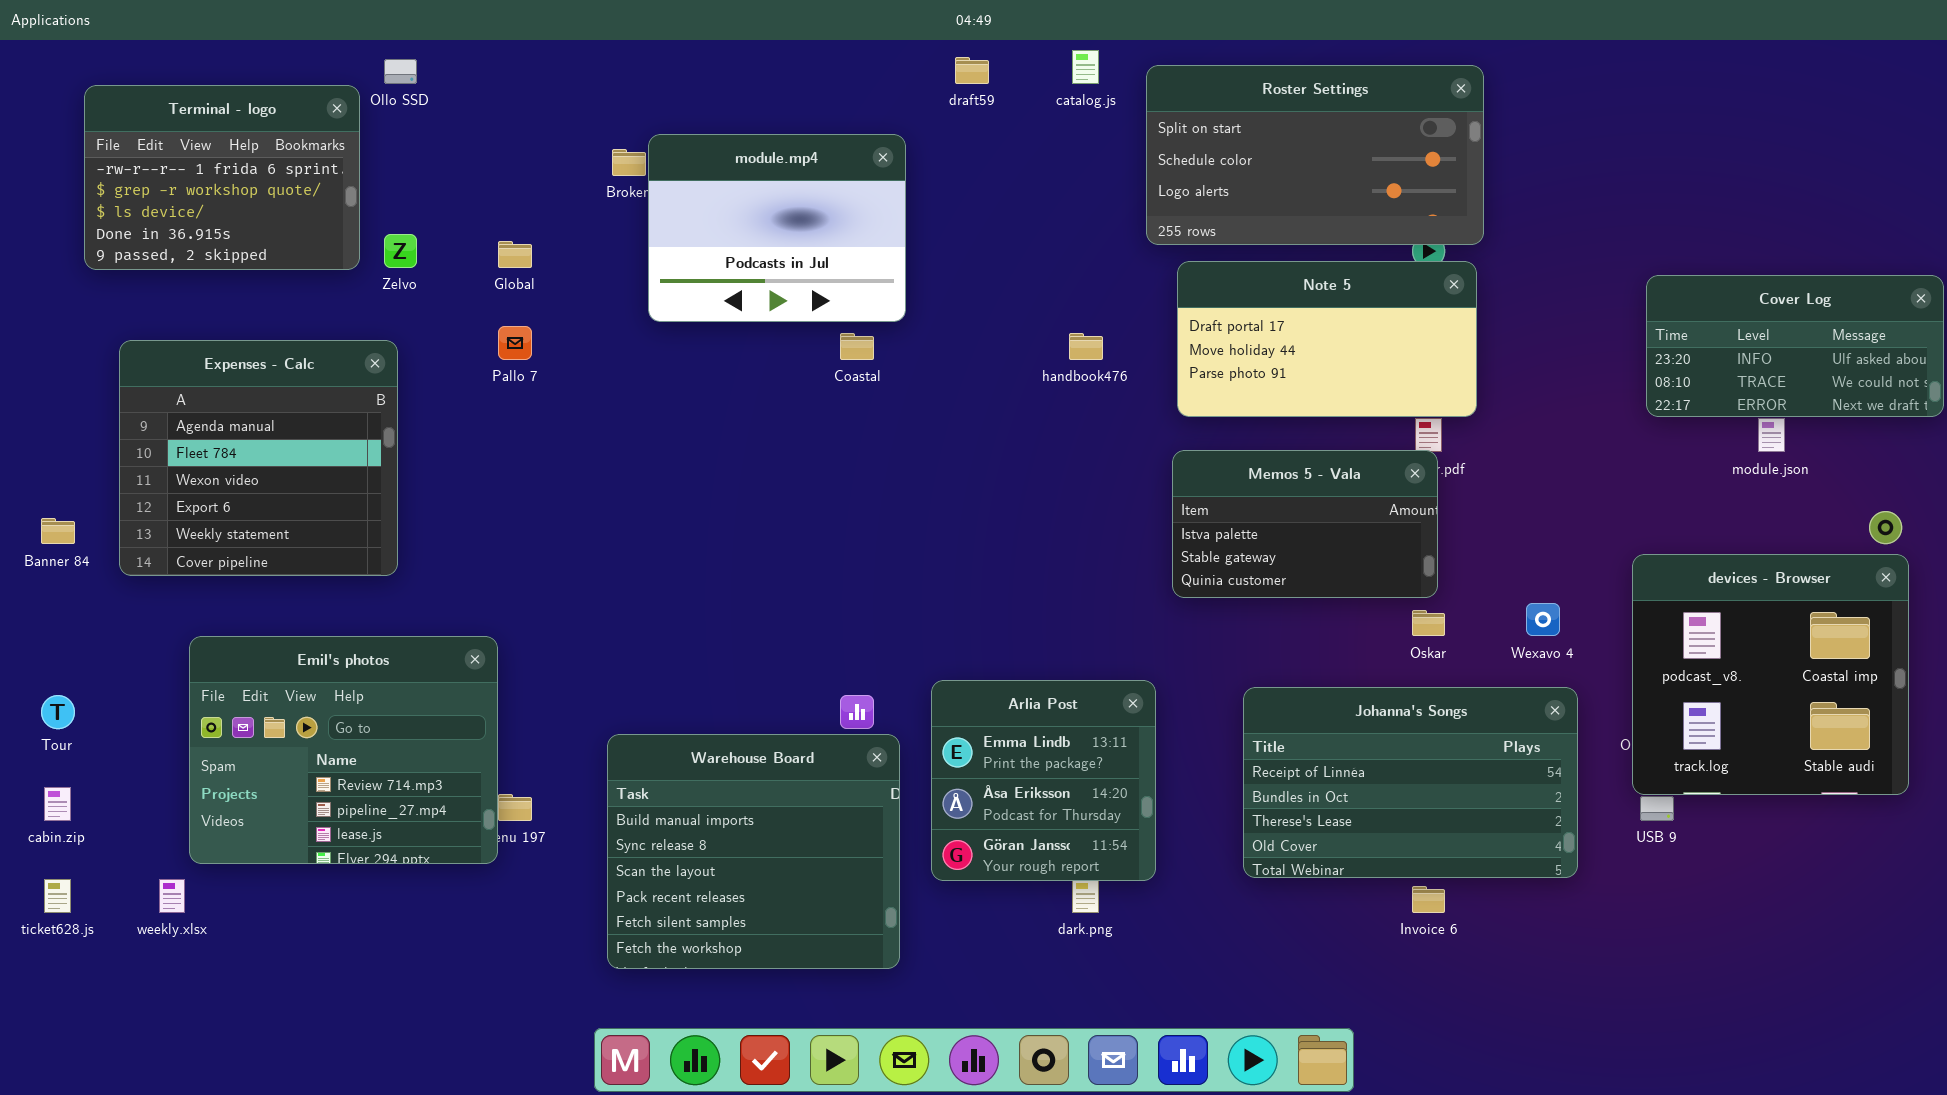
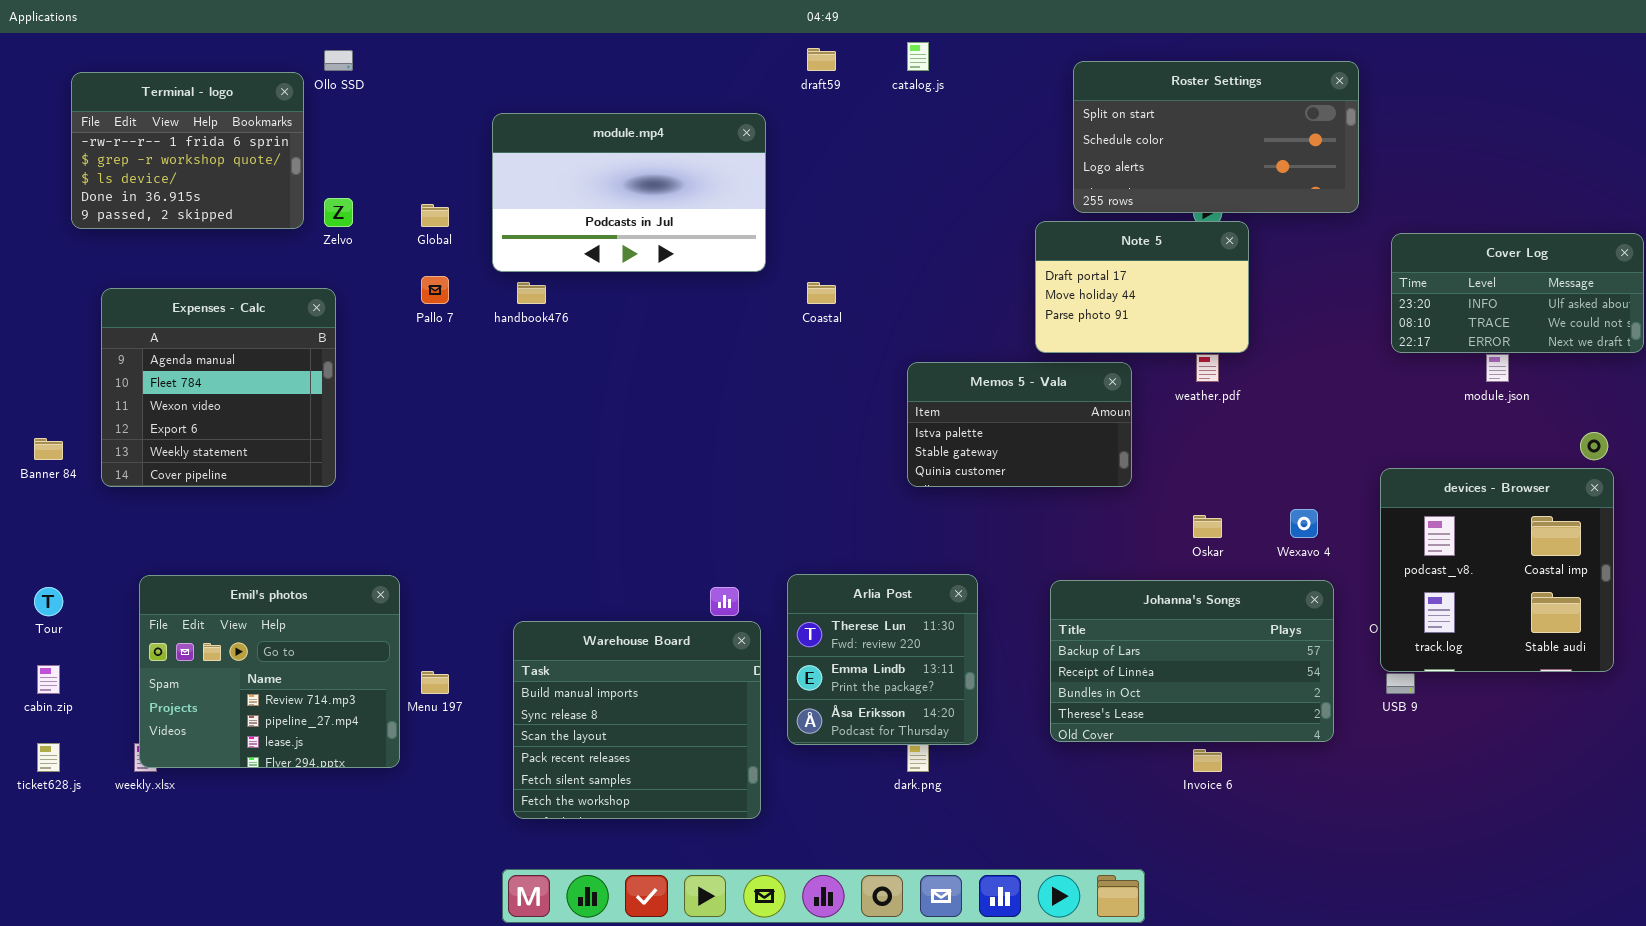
Roster Settings: [1146,65,1484,245] -> [1073,61,1359,213], moved
module.mp4: [648,134,906,322] -> [492,113,766,272], resized
Note 5: [1177,261,1477,417] -> [1035,221,1249,353], resized
Coastal: [840,333,874,360] -> [807,282,836,304], moved
handbook476: [1069,333,1103,360] -> [517,282,546,304], moved
Memos 5 - Vala: [1172,450,1438,598] -> [907,362,1132,487], moved
Emil's photos: [189,636,498,864] -> [139,575,400,768], moved
Arlia Post: [931,680,1156,881] -> [787,574,978,745], scrolled up 1 row
Johanna's Songs: [1243,687,1578,878] -> [1050,580,1334,742], scrolled up 1 row

